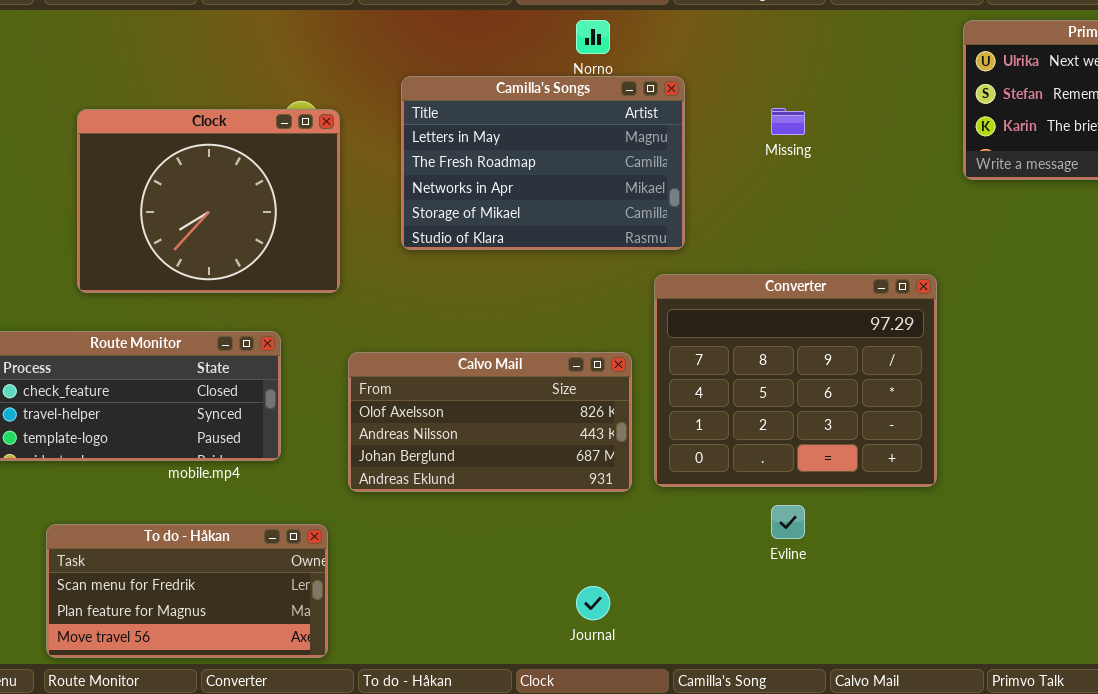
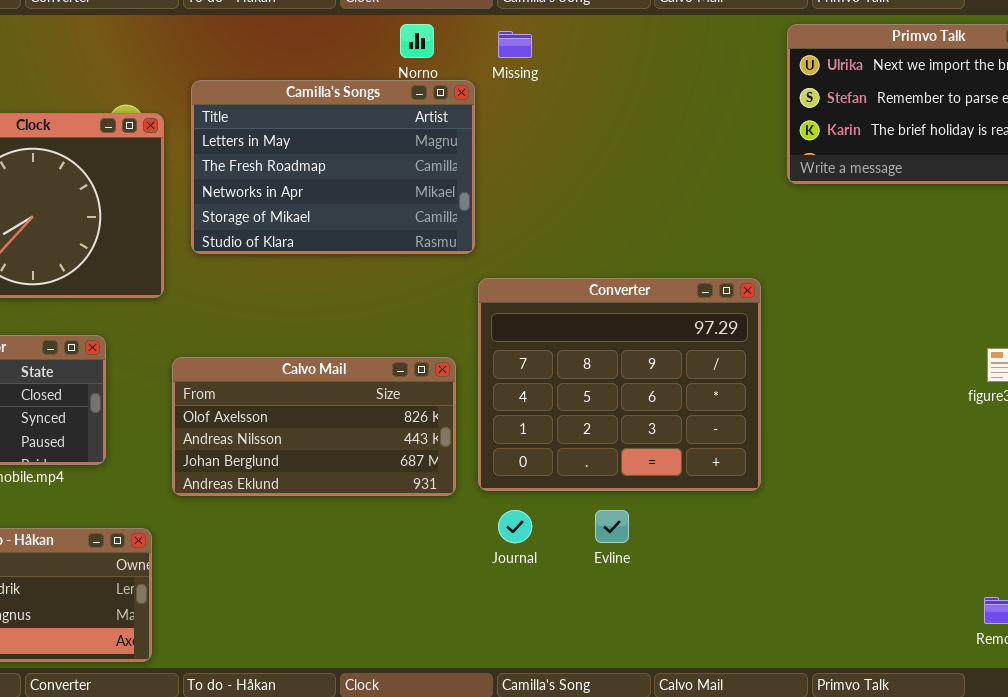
Camilla's Songs: [401,76,685,250] -> [191,80,475,254], moved
Missing: [771,108,805,135] -> [498,31,532,58], moved
Journal: [576,586,610,620] -> [498,510,532,543], moved

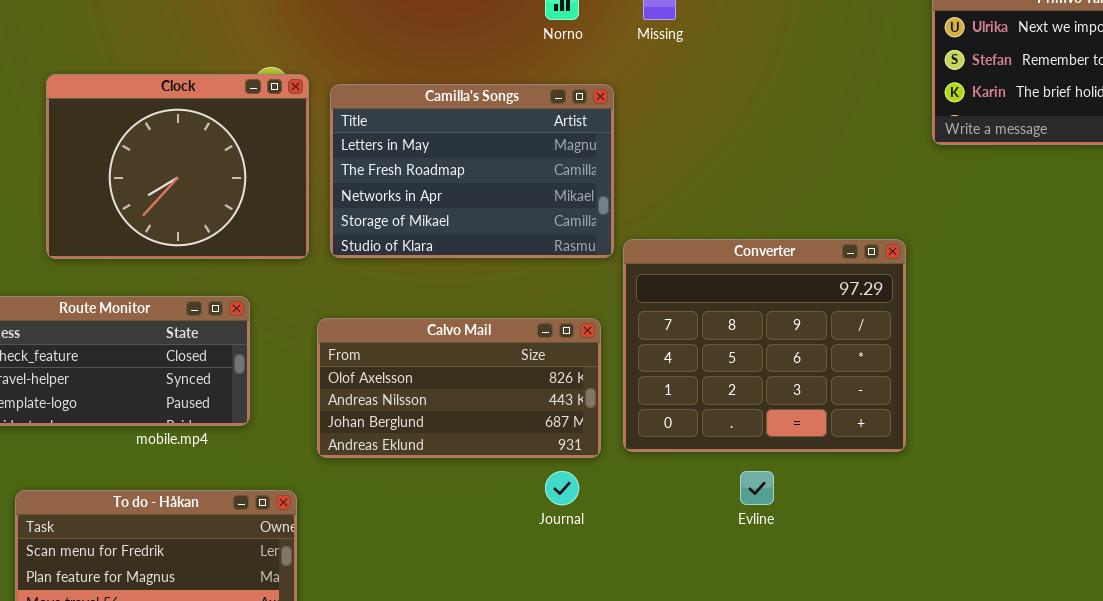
Camilla's Songs: [191,80,475,254] -> [330,84,614,258], moved
Journal: [498,510,532,543] -> [545,471,579,505], moved

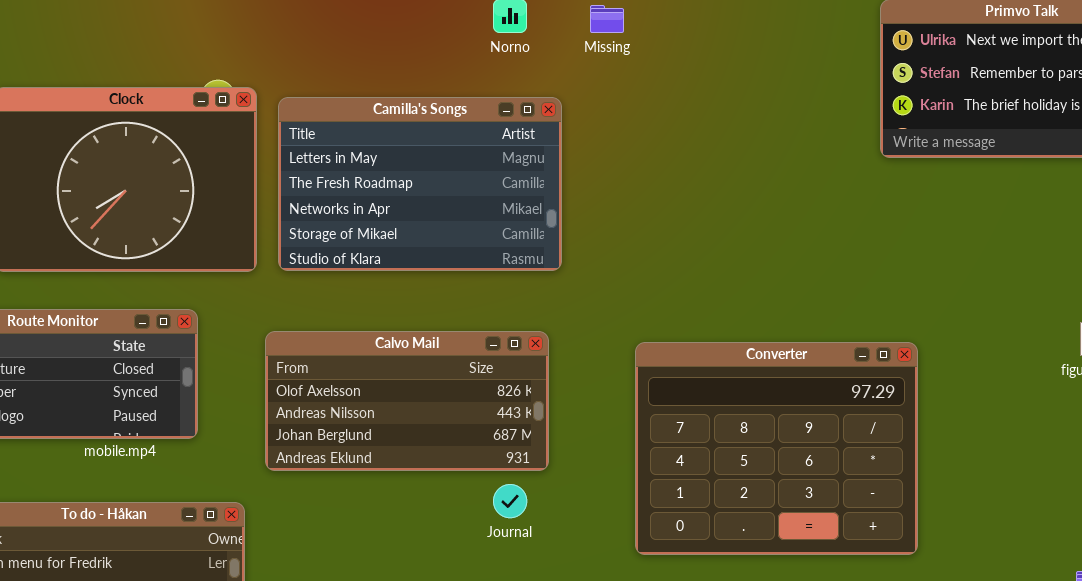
Converter: [623,239,906,452] -> [635,342,918,555], moved

